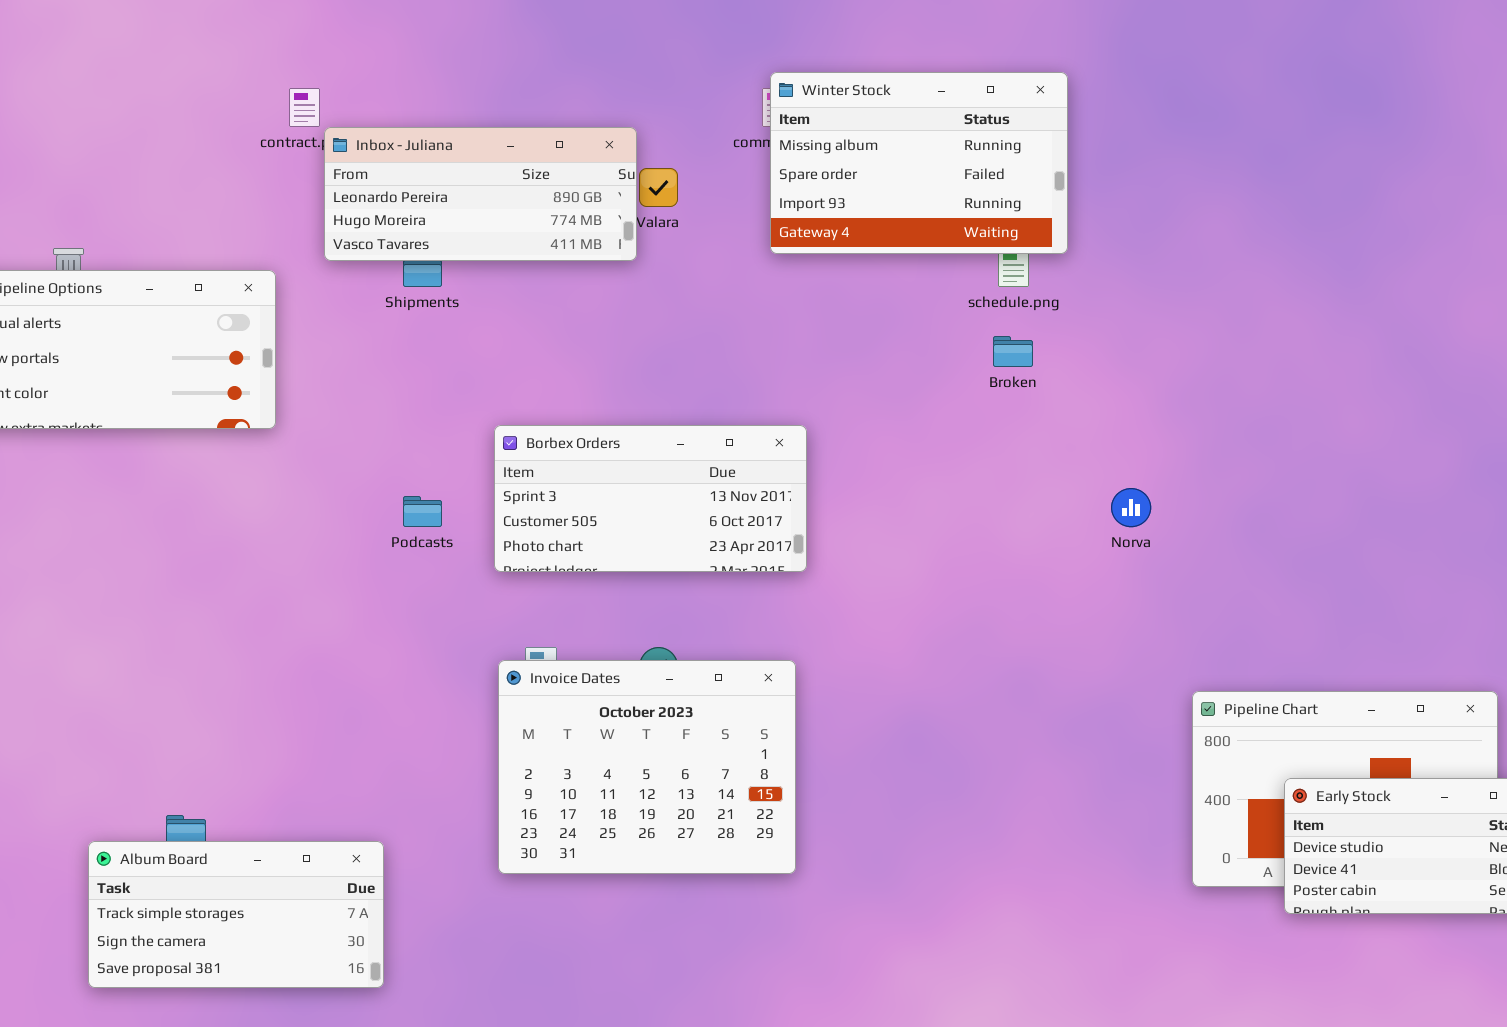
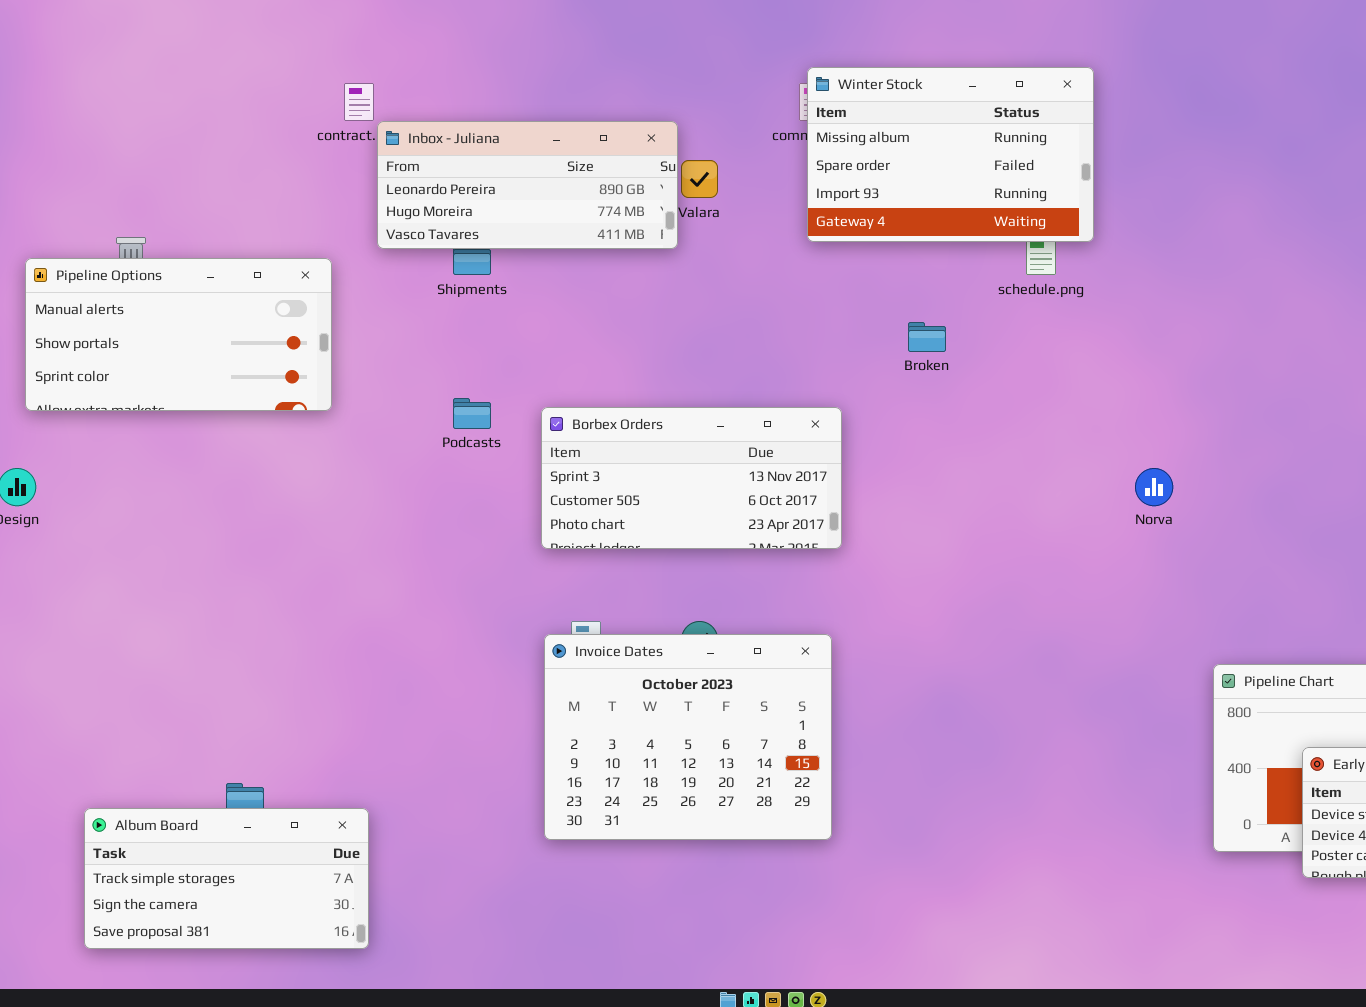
Broken: [993,336,1033,367] -> [908,322,946,352], moved
Podcasts: [403,496,442,527] -> [453,398,491,429], moved
Album Board: [88,841,384,988] -> [84,808,369,949], moved

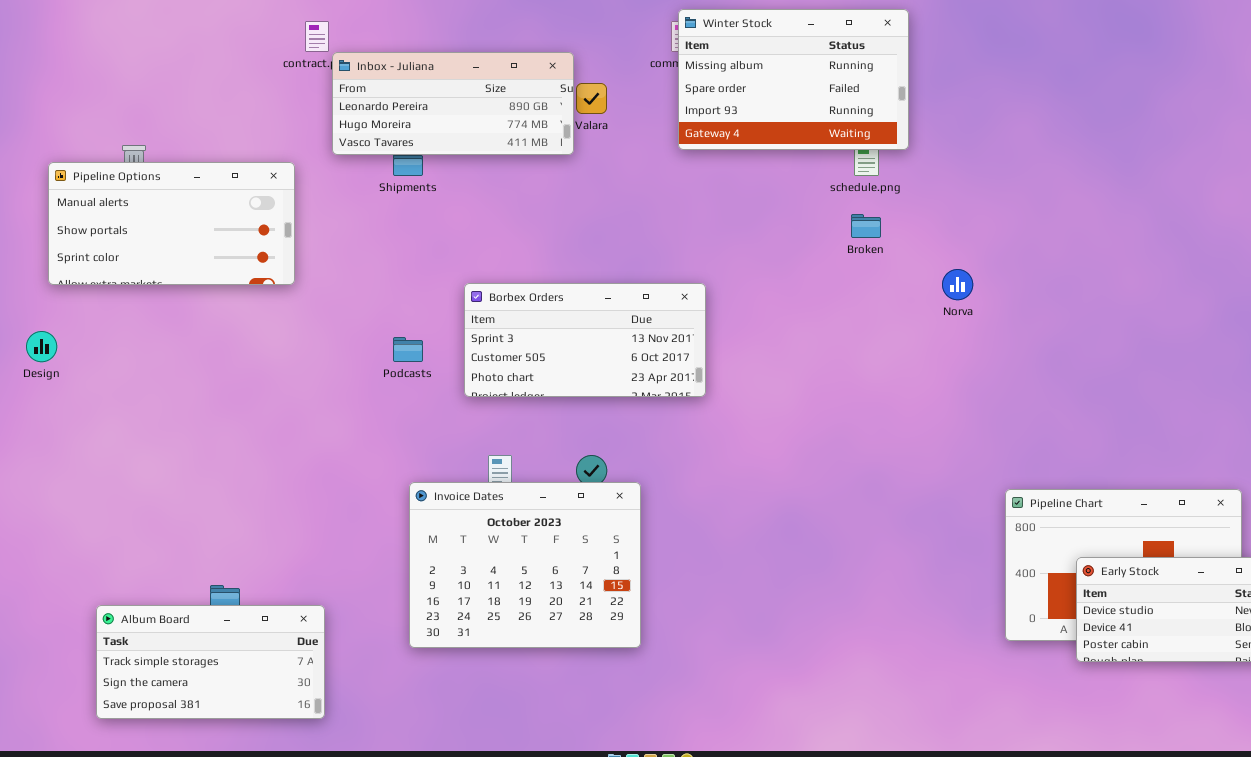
Broken: [908,322,946,352] -> [851,214,881,238], moved
Podcasts: [453,398,491,429] -> [393,337,423,362], moved
Norva: [1135,468,1173,506] -> [942,269,973,300], moved
Invoice Dates: [544,634,832,840] -> [409,482,641,648], moved

